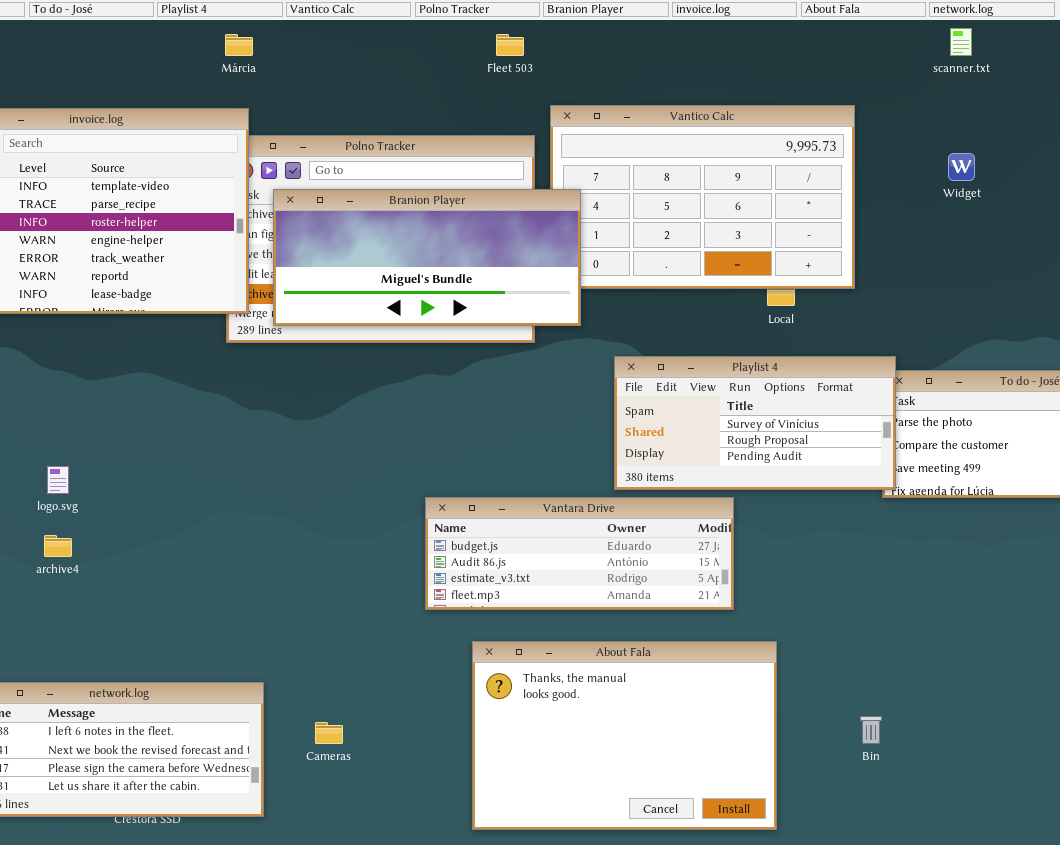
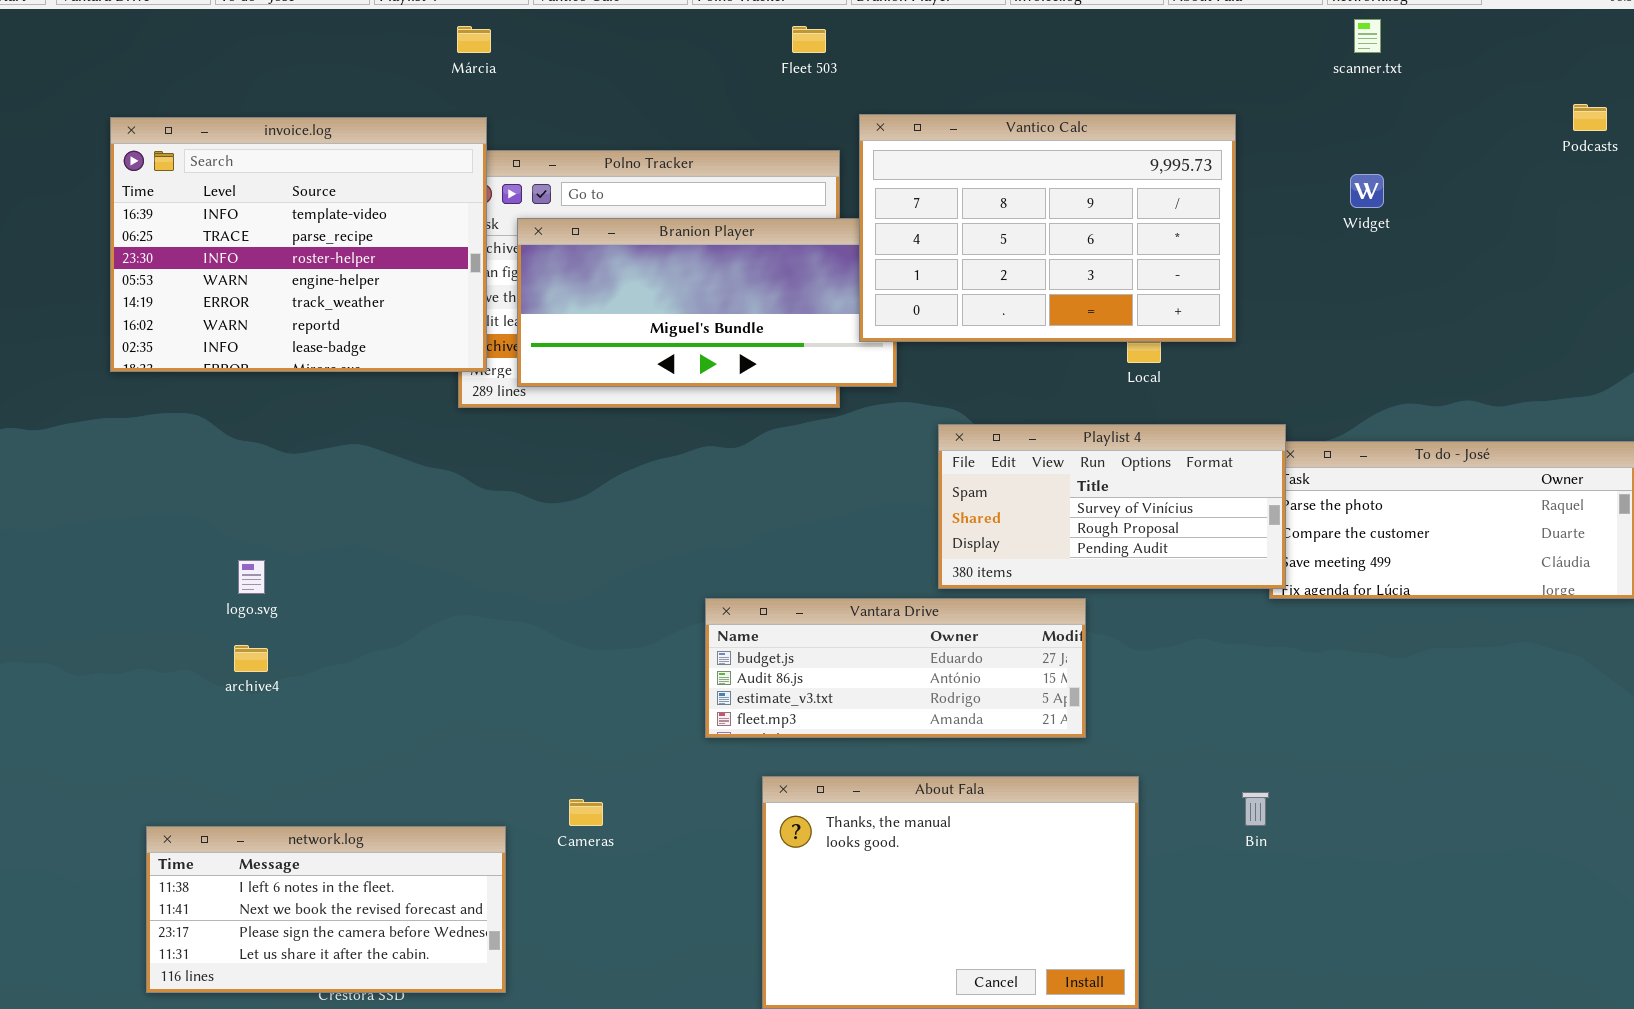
Vantico Calc: [550,105,855,289] -> [859,114,1236,342], raised
Bin: [860,716,882,744] -> [1242,792,1269,826], moved
Cameras: [315,722,343,744] -> [569,799,603,826], moved

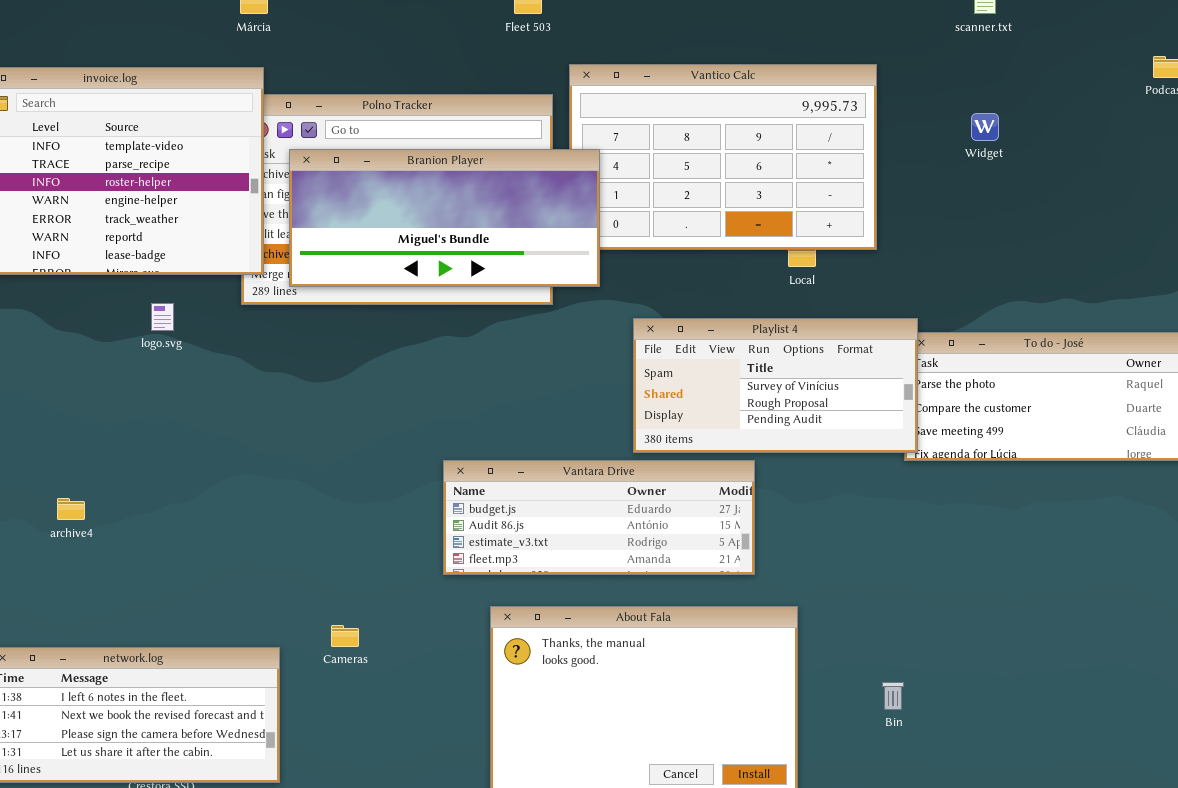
Branion Player: [517,218,897,387] -> [289,149,600,287], raised
logo.svg: [238,560,265,594] -> [151,303,174,331], moved
Bin: [1242,792,1269,826] -> [882,682,904,710], moved

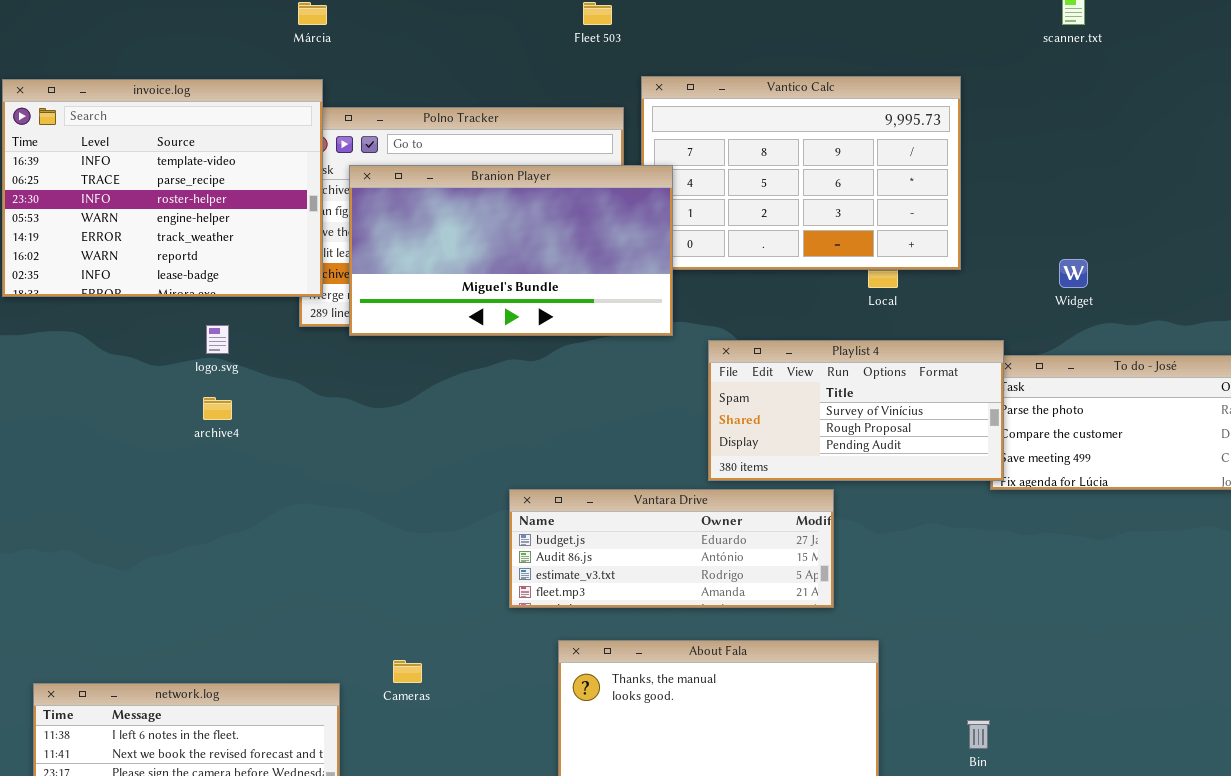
Widget: [971,113,999,141] -> [1059,259,1088,288], moved
Branion Player: [289,149,600,287] -> [349,165,673,336], resized
archive4: [57,498,85,520] -> [203,397,232,420], moved

